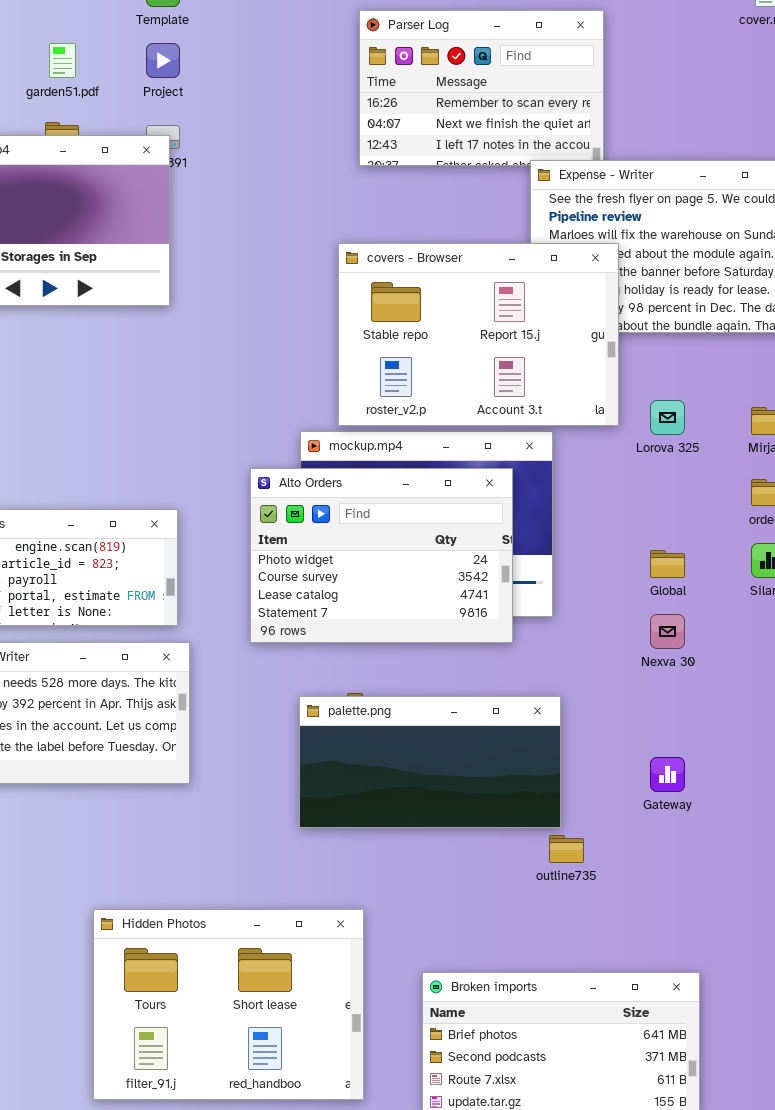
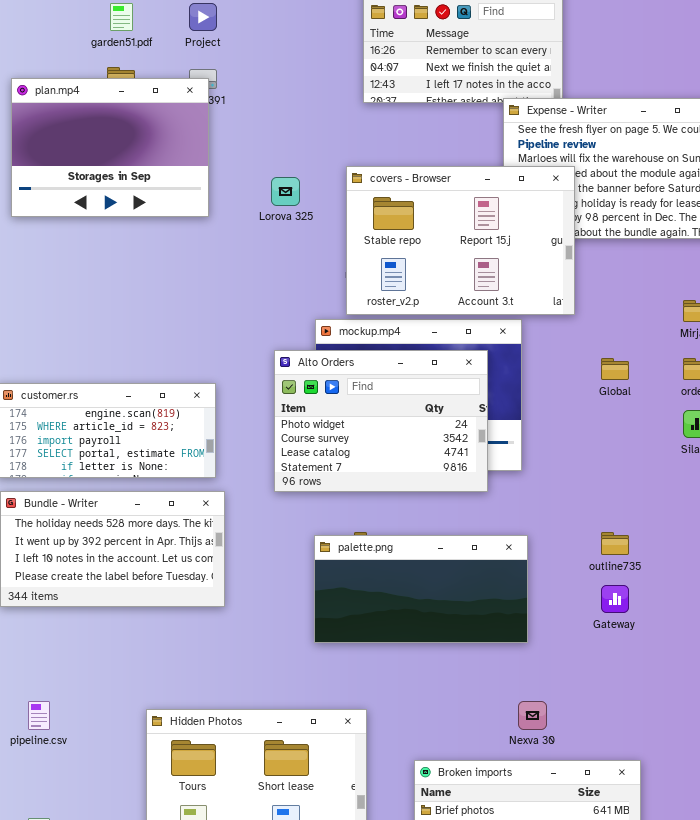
Lorova 325: [650,400,685,435] -> [271,177,300,206], moved
Global: [650,550,685,578] -> [601,358,629,380], moved
Nexva 30: [650,614,685,649] -> [518,701,547,730], moved
outline735: [549,835,584,863] -> [601,532,629,555], moved

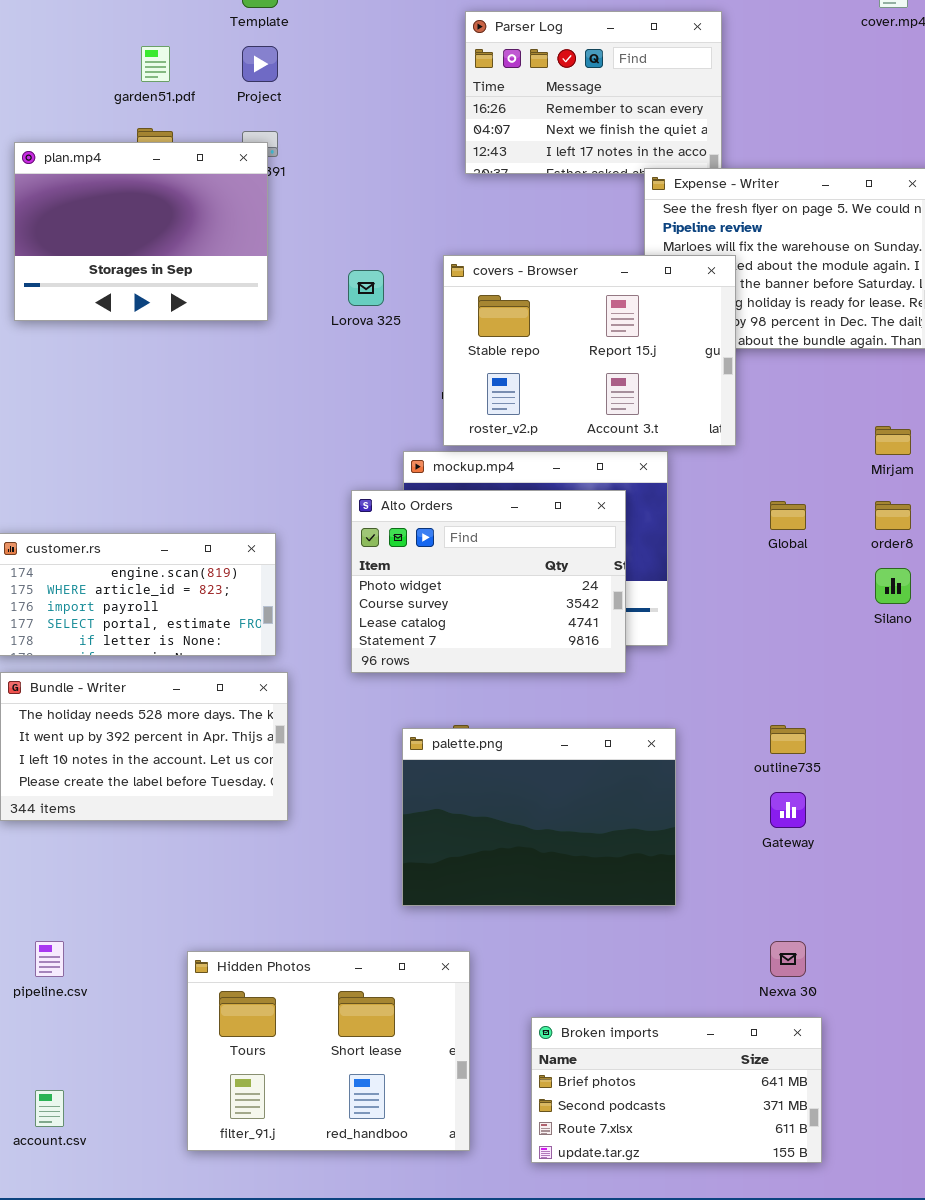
palette.png: [314,535,528,643] -> [402,728,676,906], resized
Nexva 30: [518,701,547,730] -> [770,941,806,977], moved

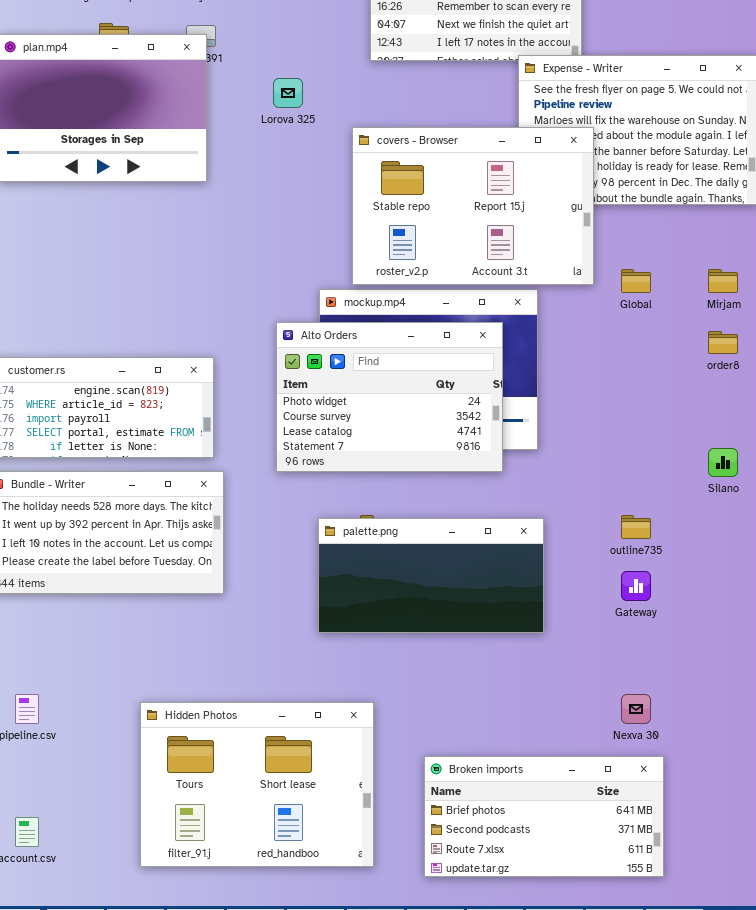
Lorova 325: [348,270,384,306] -> [273,78,303,108], moved
Global: [770,501,806,530] -> [621,269,651,293], moved
Silano: [875,568,911,604] -> [708,448,738,477], moved
palette.png: [402,728,676,906] -> [318,518,544,633], resized

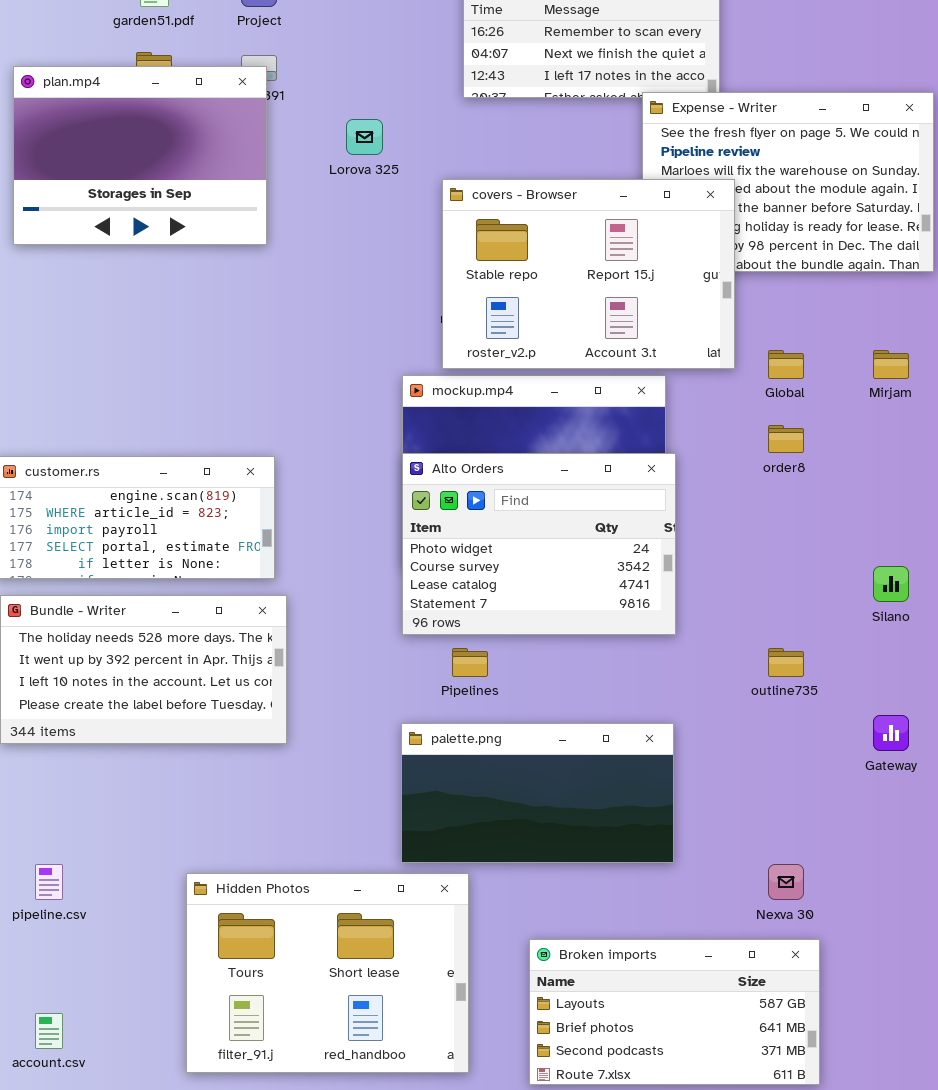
Alto Orders: [276,322,503,472] -> [402,453,676,635], moved
order8: [708,331,738,354] -> [768,425,804,453], moved
palette.png: [318,518,544,633] -> [401,723,674,863], moved
Gateway: [621,571,651,601] -> [873,715,909,751], moved
Broken imports: [424,756,664,877] -> [529,939,820,1085], scrolled up 1 row

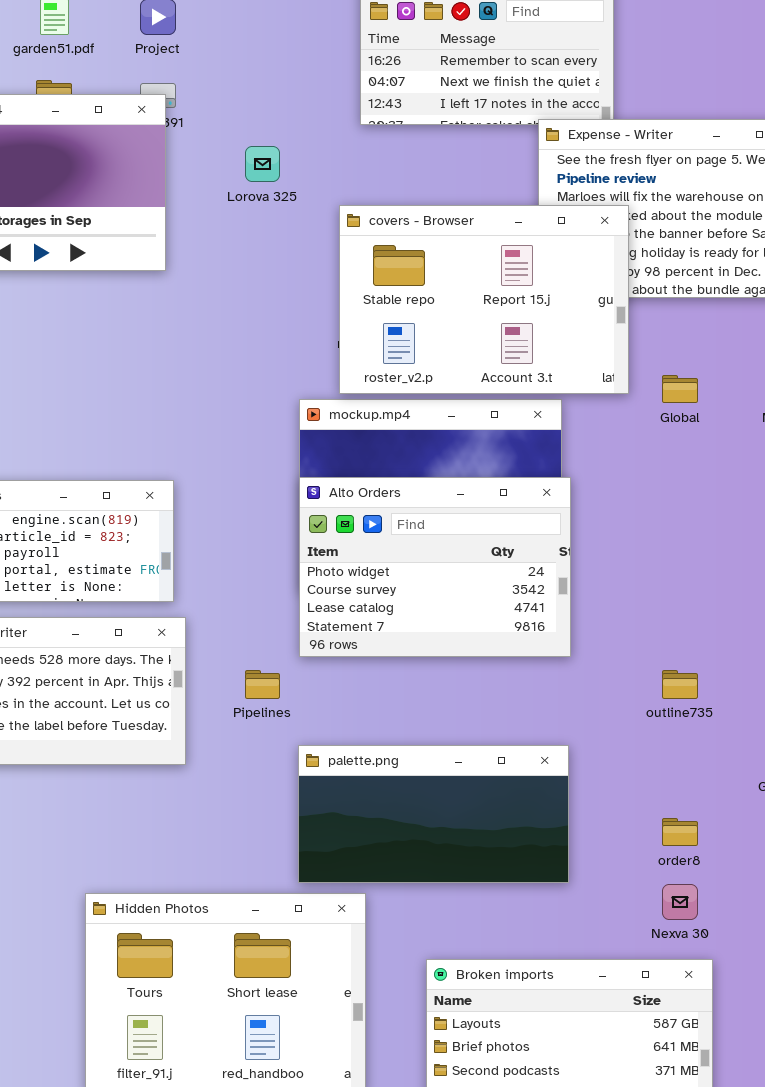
order8: [768,425,804,453] -> [662,818,698,846], moved
Pipelines: [452,648,488,677] -> [245,670,280,699], moved

